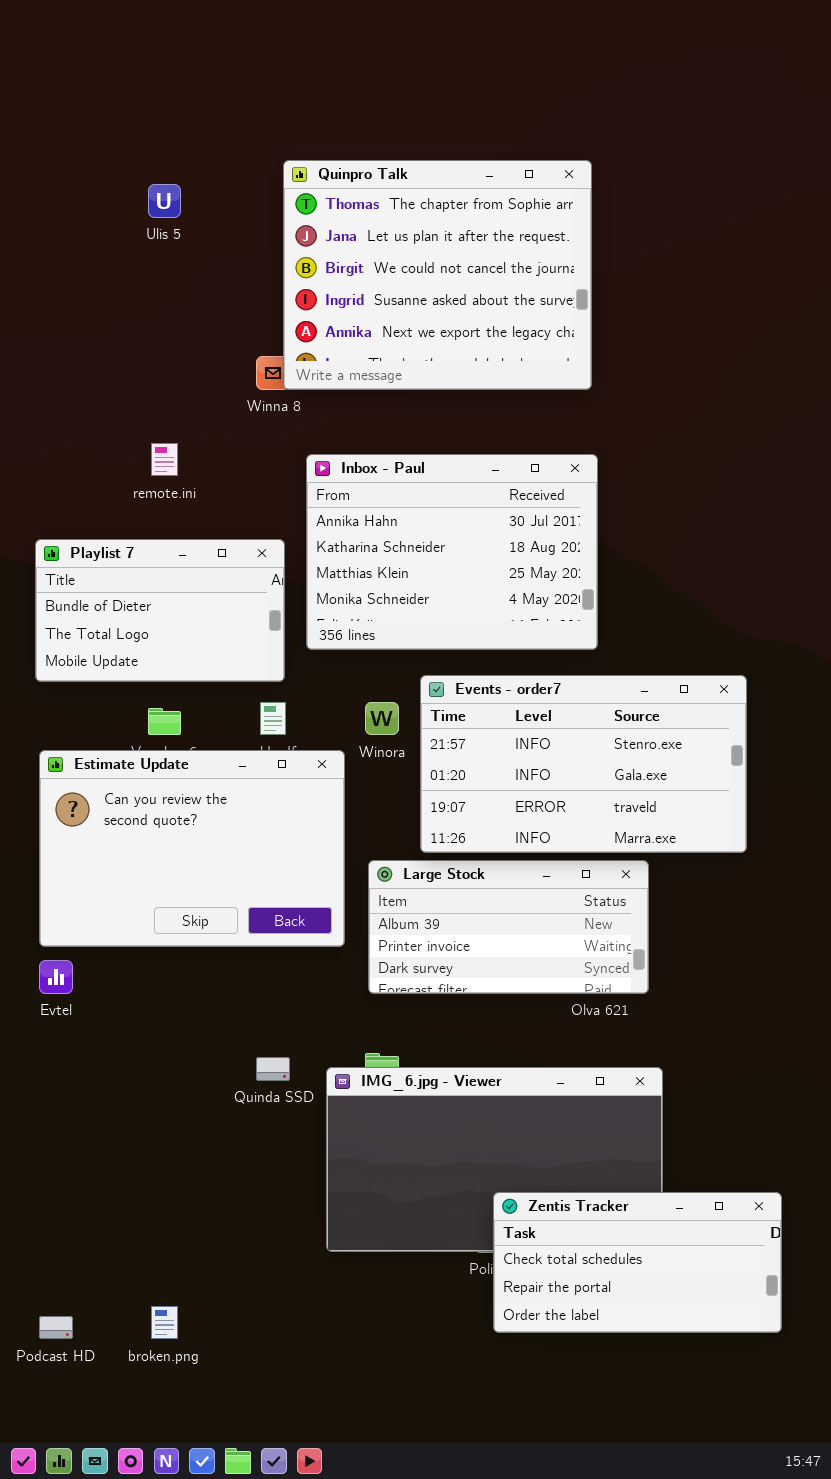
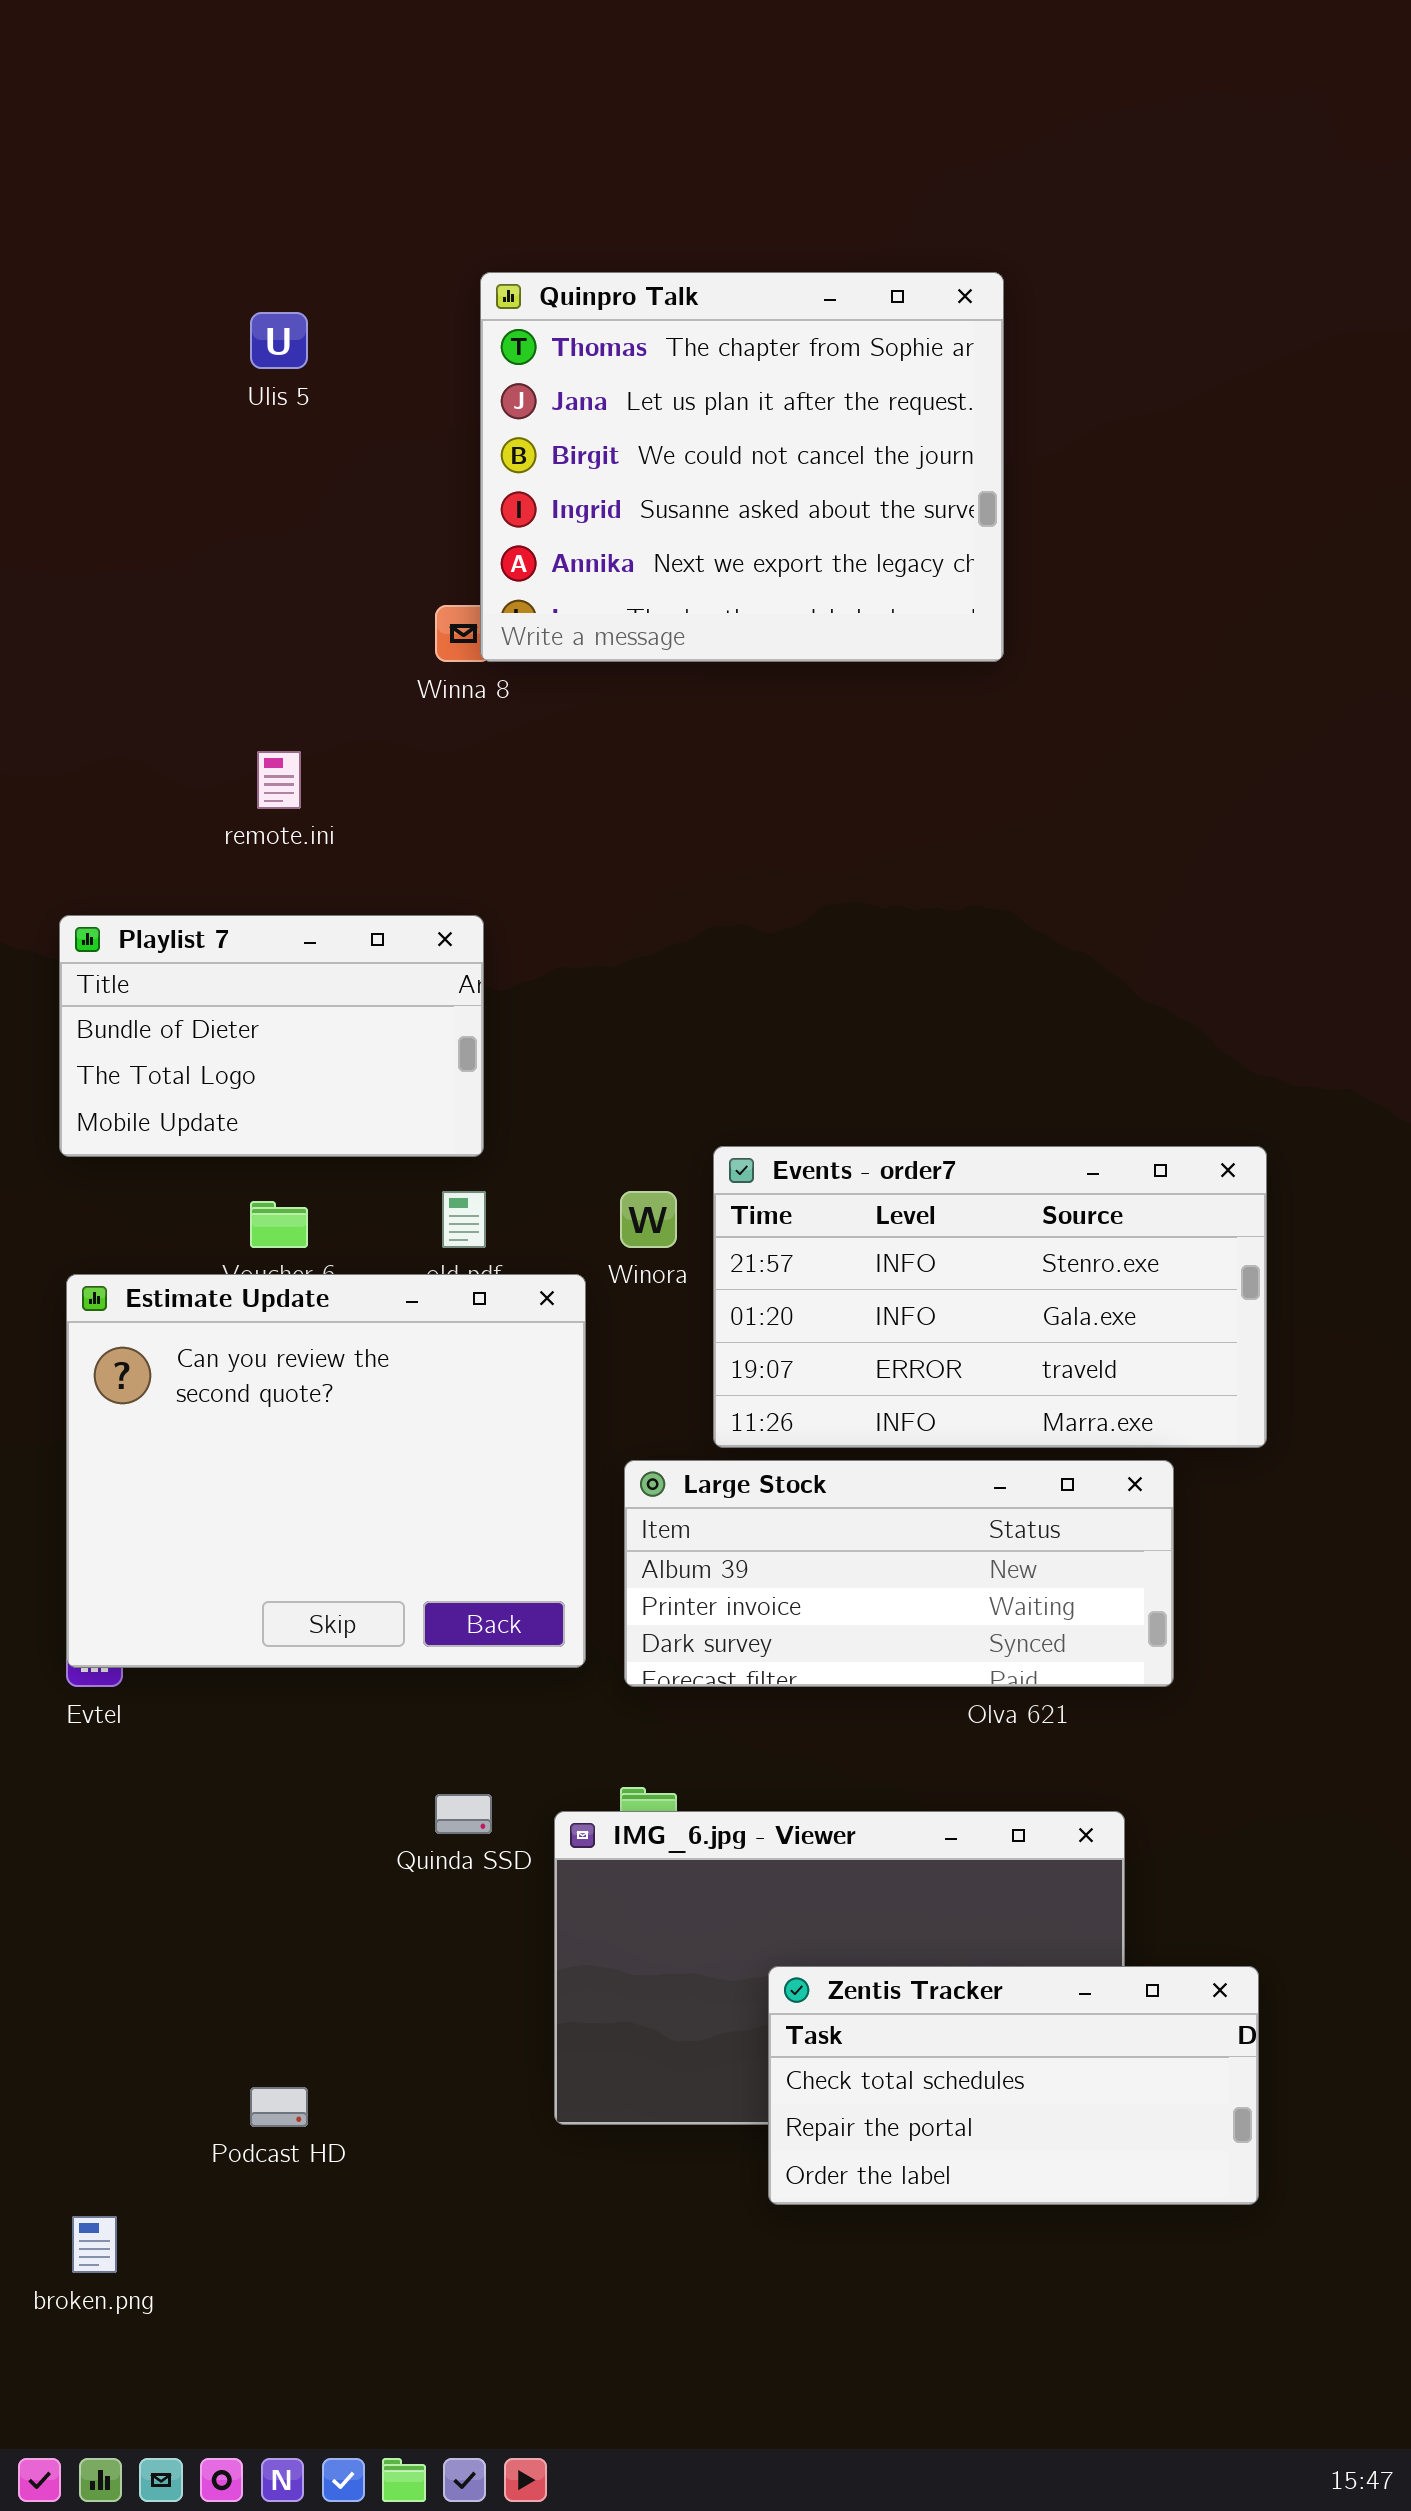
Inbox - Paul: [306,454,598,650] -> none, closed
Estimate Update: [39,750,345,947] -> [66,1274,586,1668], resized
Large Stock: [368,860,649,994] -> [624,1460,1174,1687], resized
Zentis Tracker: [493,1192,782,1333] -> [768,1966,1259,2205], moved
broken.png: [151,1306,178,1339] -> [72,2216,117,2273], moved
Podcast HD: [39,1316,73,1339] -> [250,2087,308,2127], moved

